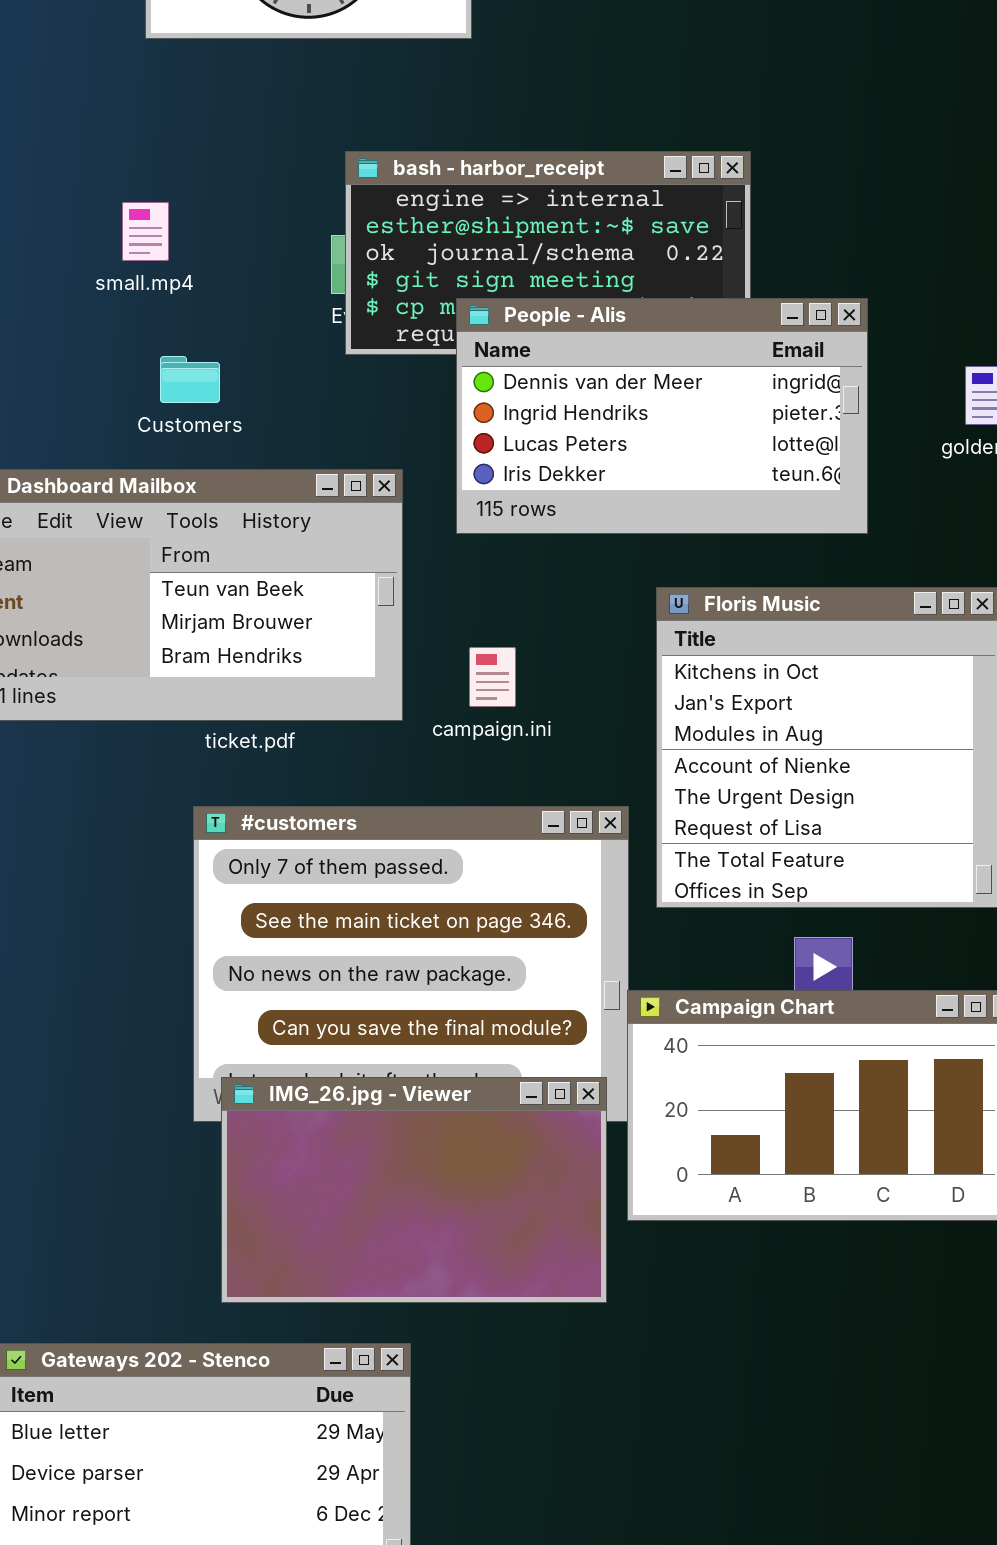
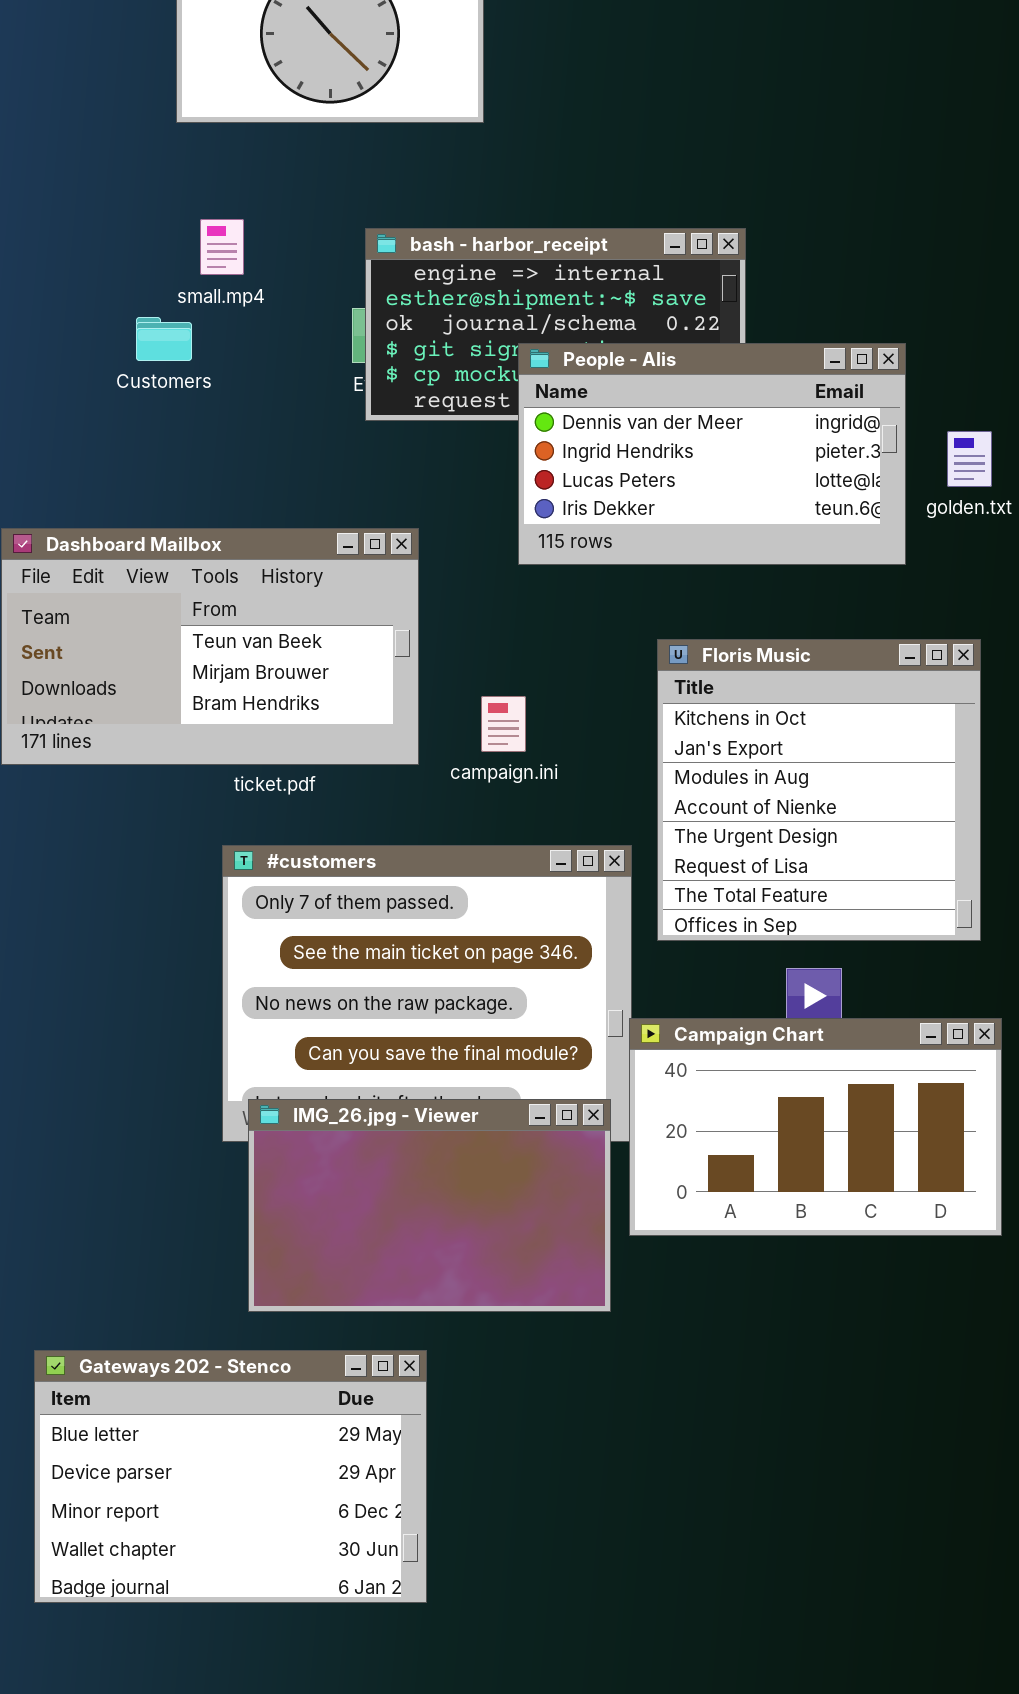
small.mp4: [122,202,169,261] -> [200,219,244,275], moved
People - Alis: [456,298,868,534] -> [518,343,906,565], moved
Customers: [160,356,220,403] -> [136,317,192,361], moved

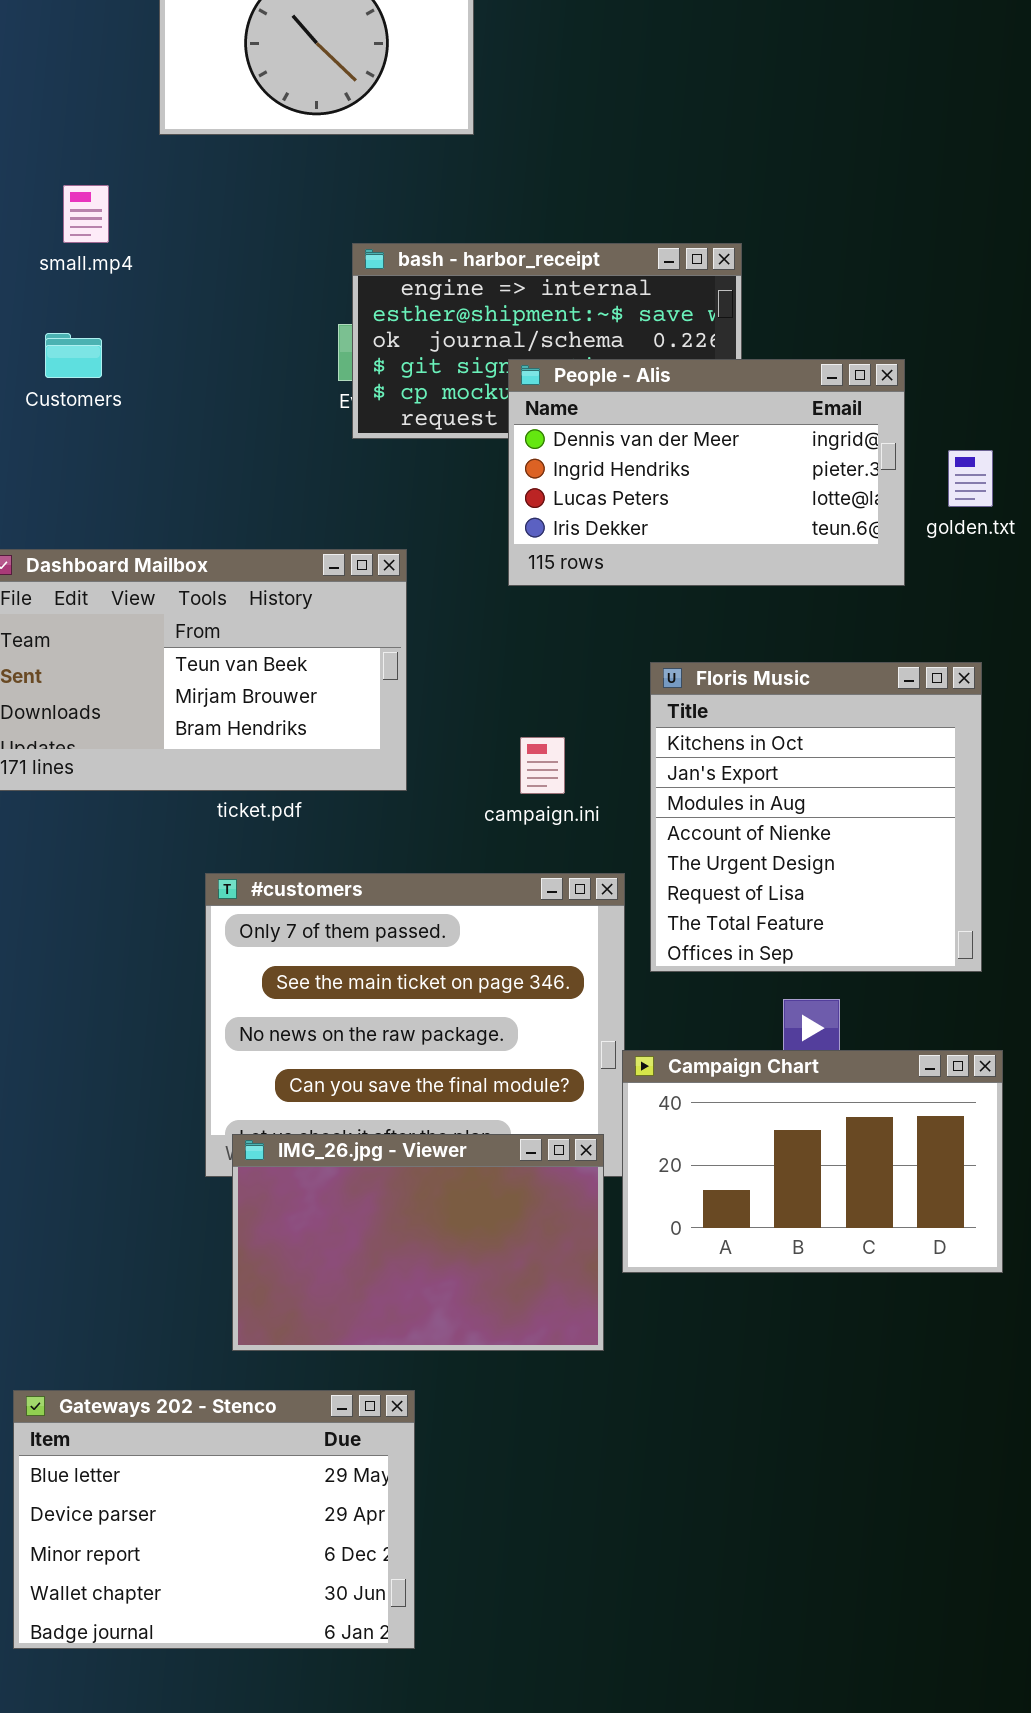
small.mp4: [200,219,244,275] -> [63,185,109,243], moved
Customers: [136,317,192,361] -> [45,333,102,378], moved
campaign.ini: [481,696,526,752] -> [520,737,565,794], moved

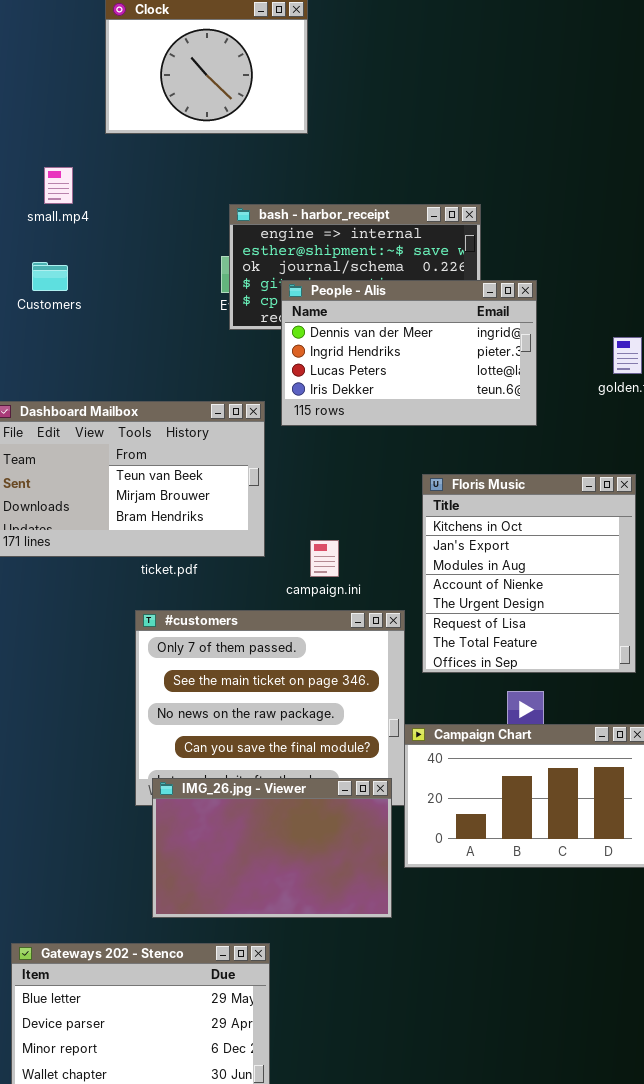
People - Alis: [508,359,905,586] -> [281,280,537,426], moved
campaign.ini: [520,737,565,794] -> [310,540,339,577], moved

